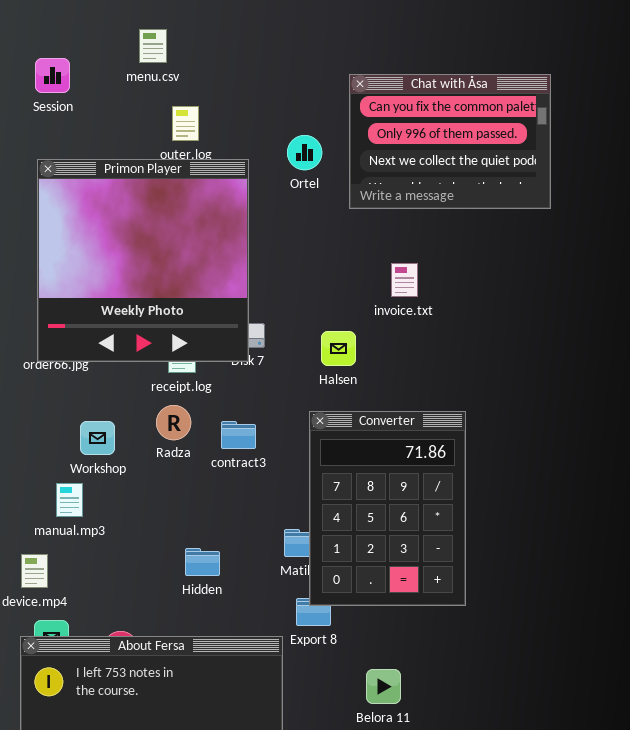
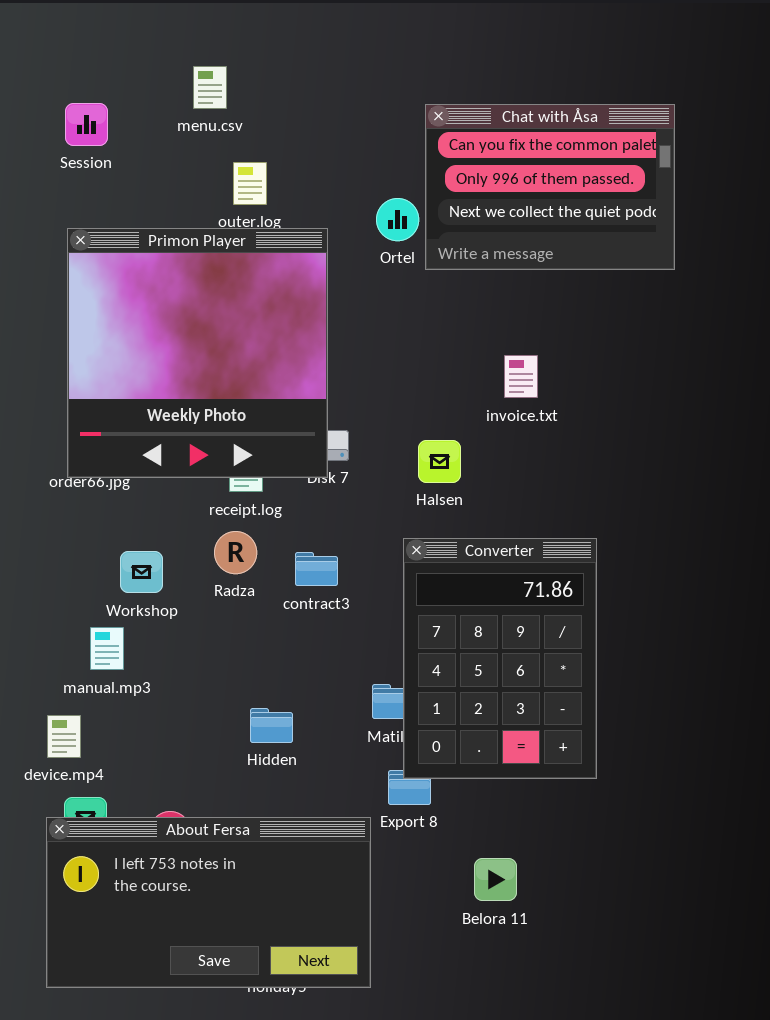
Chat with Åsa: [349,74,551,209] -> [425,104,675,270], moved

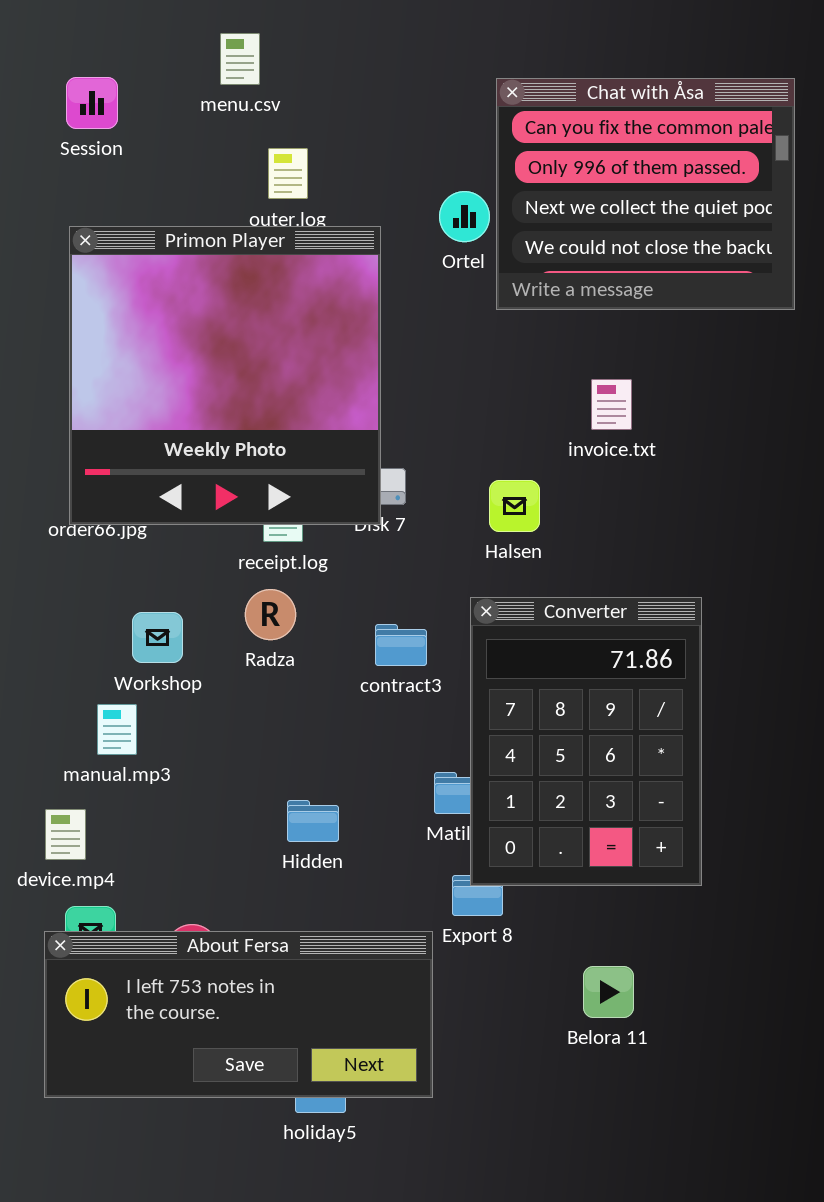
Chat with Åsa: [425,104,675,270] -> [496,78,795,310], resized
contract3: [295,552,338,586] -> [375,624,427,666], moved
About Fersa: [46,817,371,988] -> [44,931,433,1098], resized
Belora 11: [474,858,517,901] -> [583,966,634,1018], moved

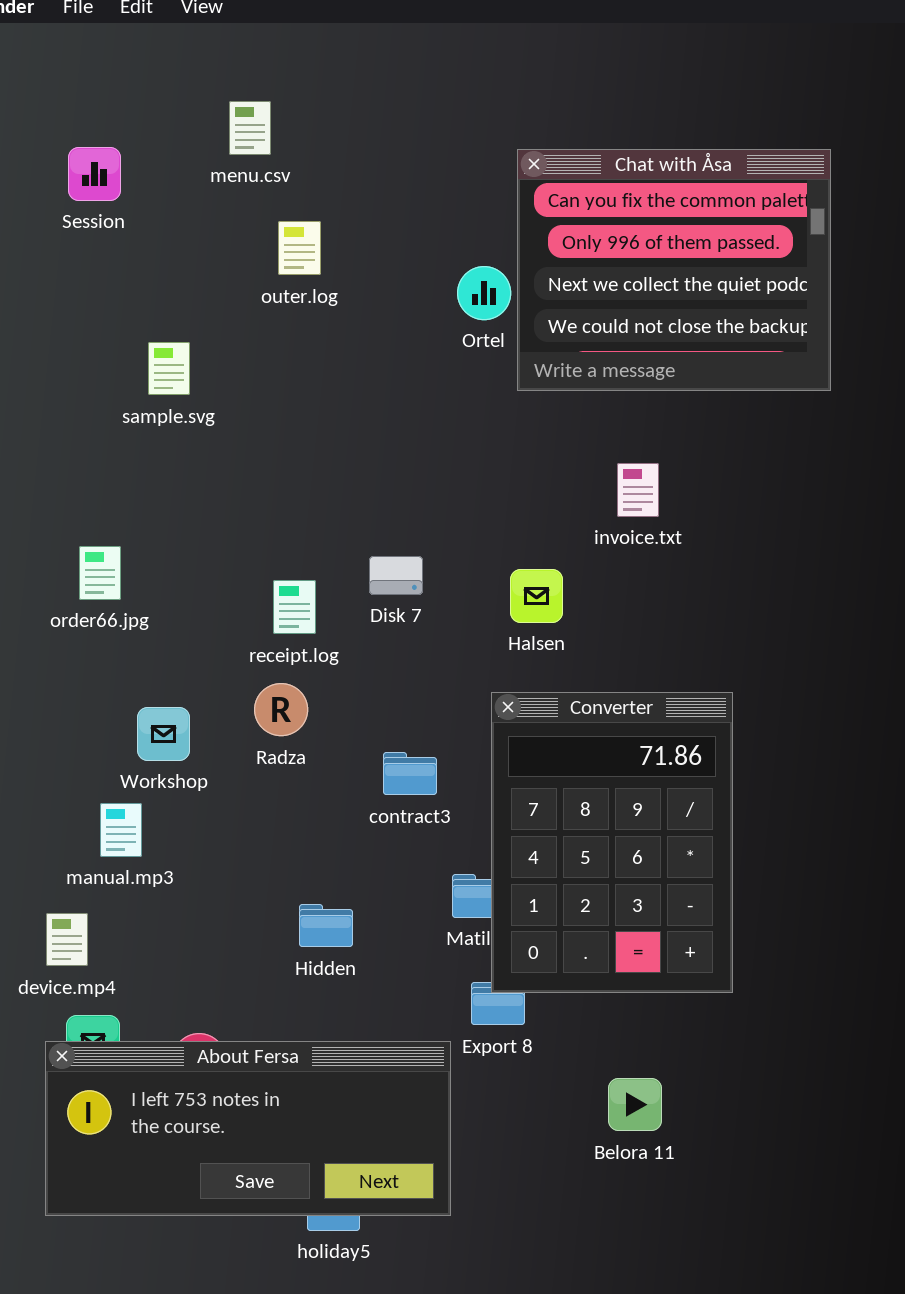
Primon Player: [69,226,381,525] -> none, closed
contract3: [375,624,427,666] -> [383,752,437,795], moved

